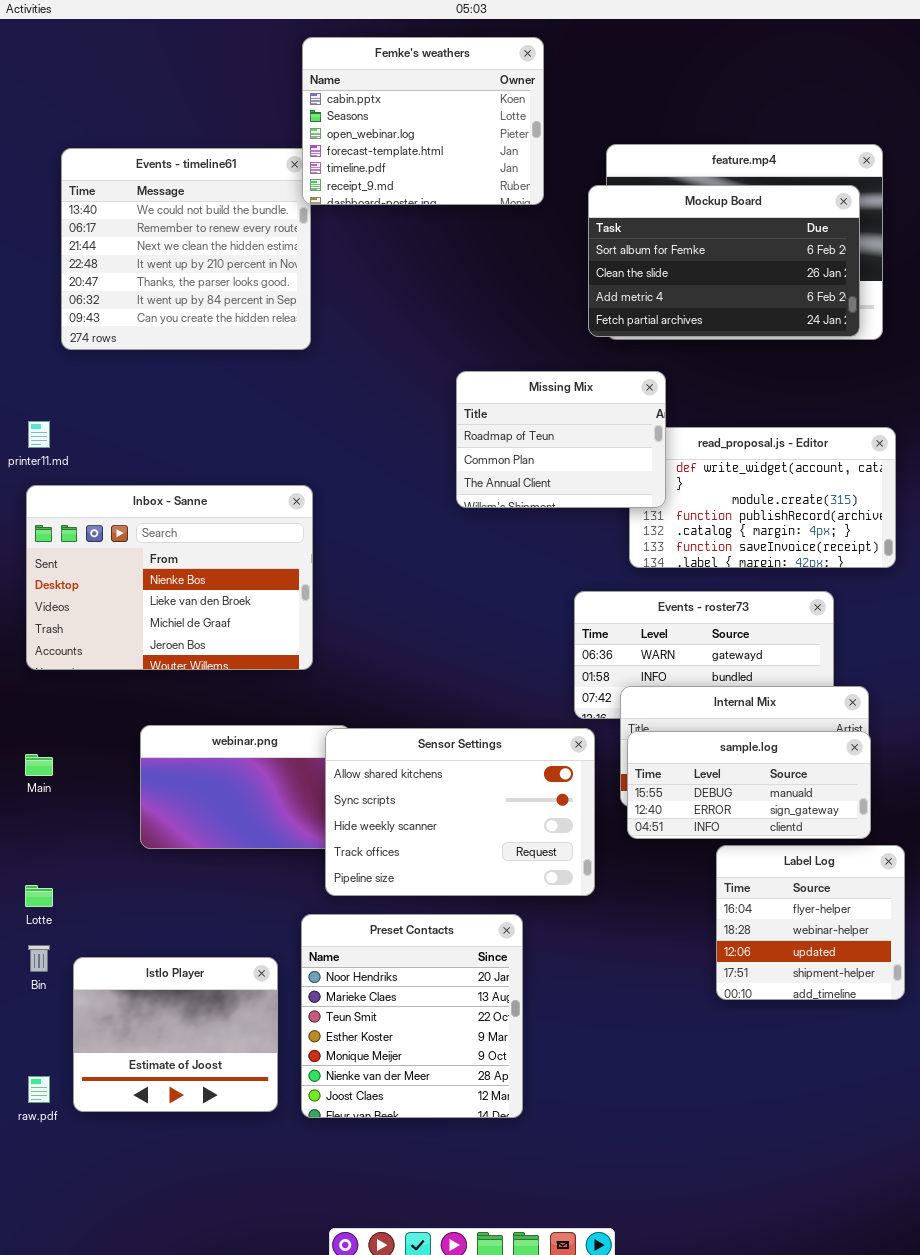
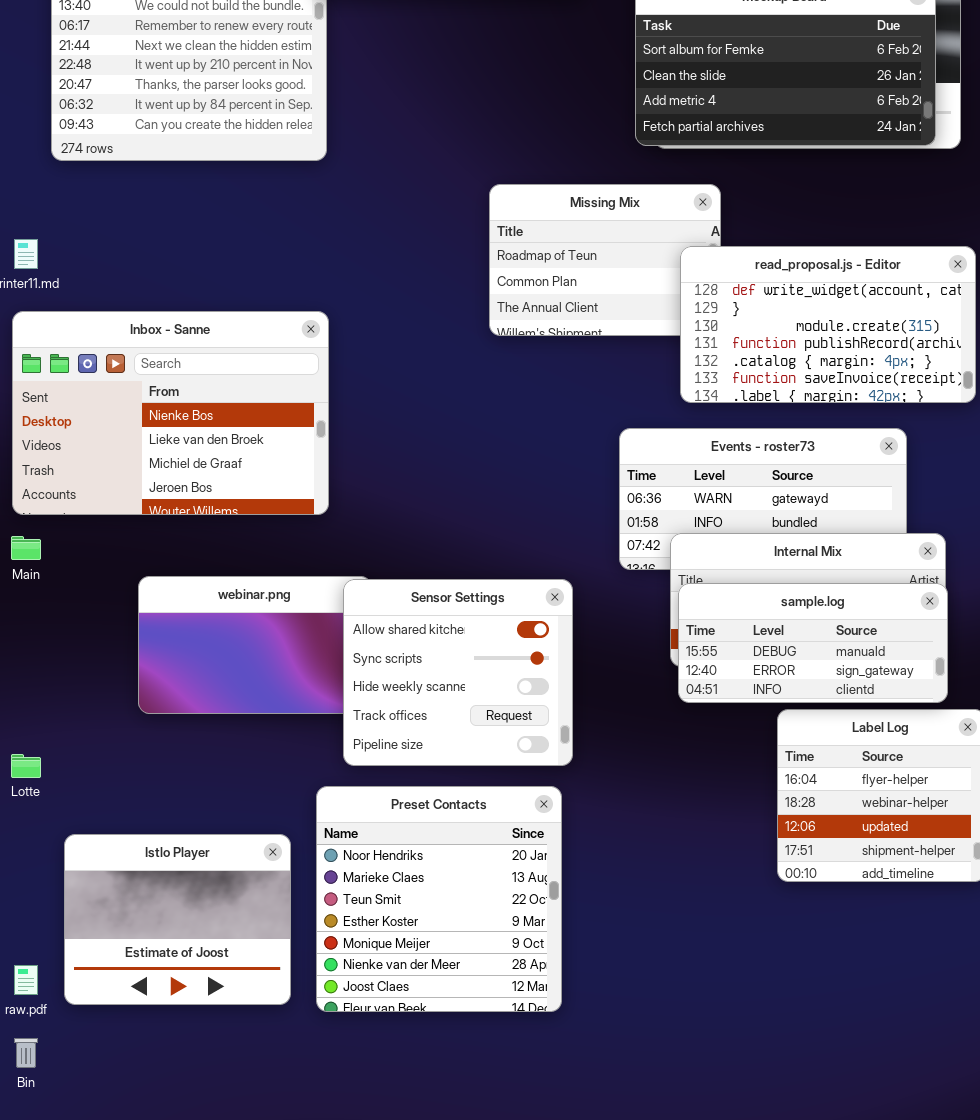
read_proposal.js - Editor: [629,427,896,568] -> [680,246,976,403], raised
Sensor Settings: [325,728,595,896] -> [343,579,573,766], resized
Main: [25,754,53,776] -> [11,536,41,560], moved
Bin: [28,945,50,972] -> [14,1038,38,1068], moved

